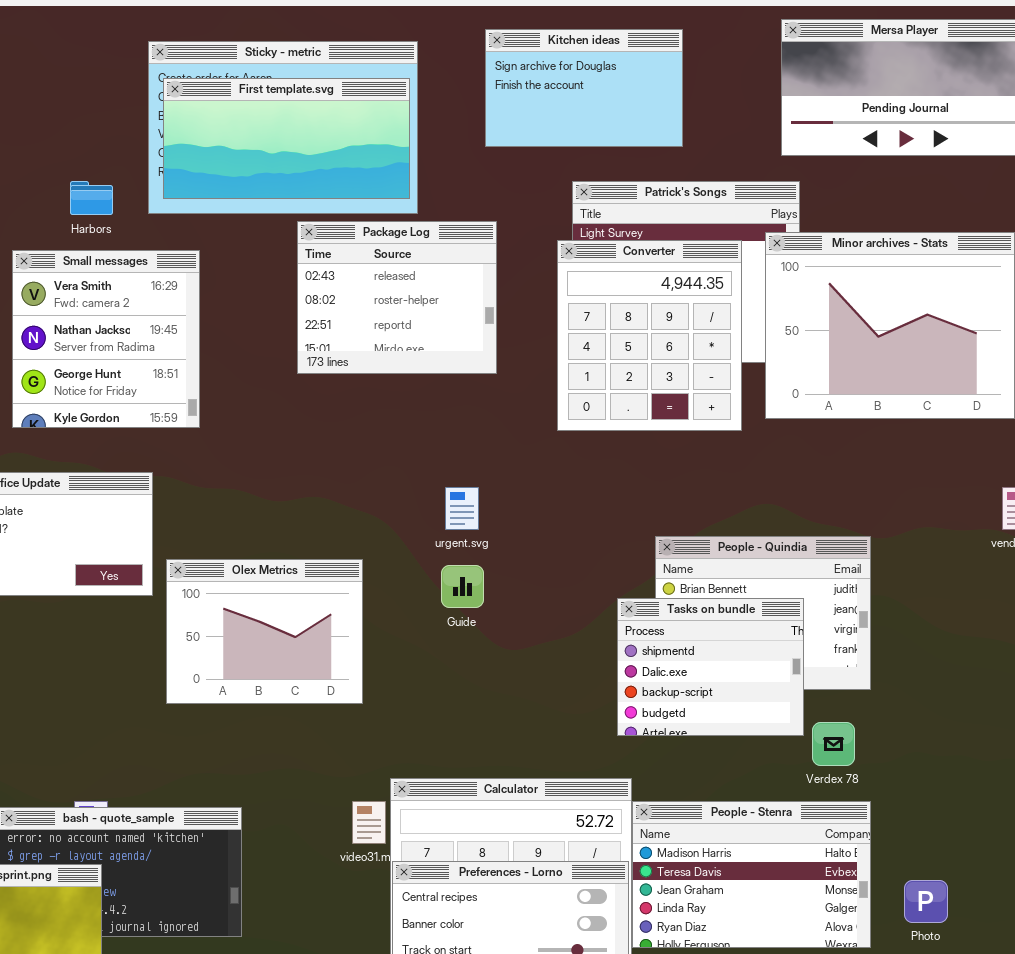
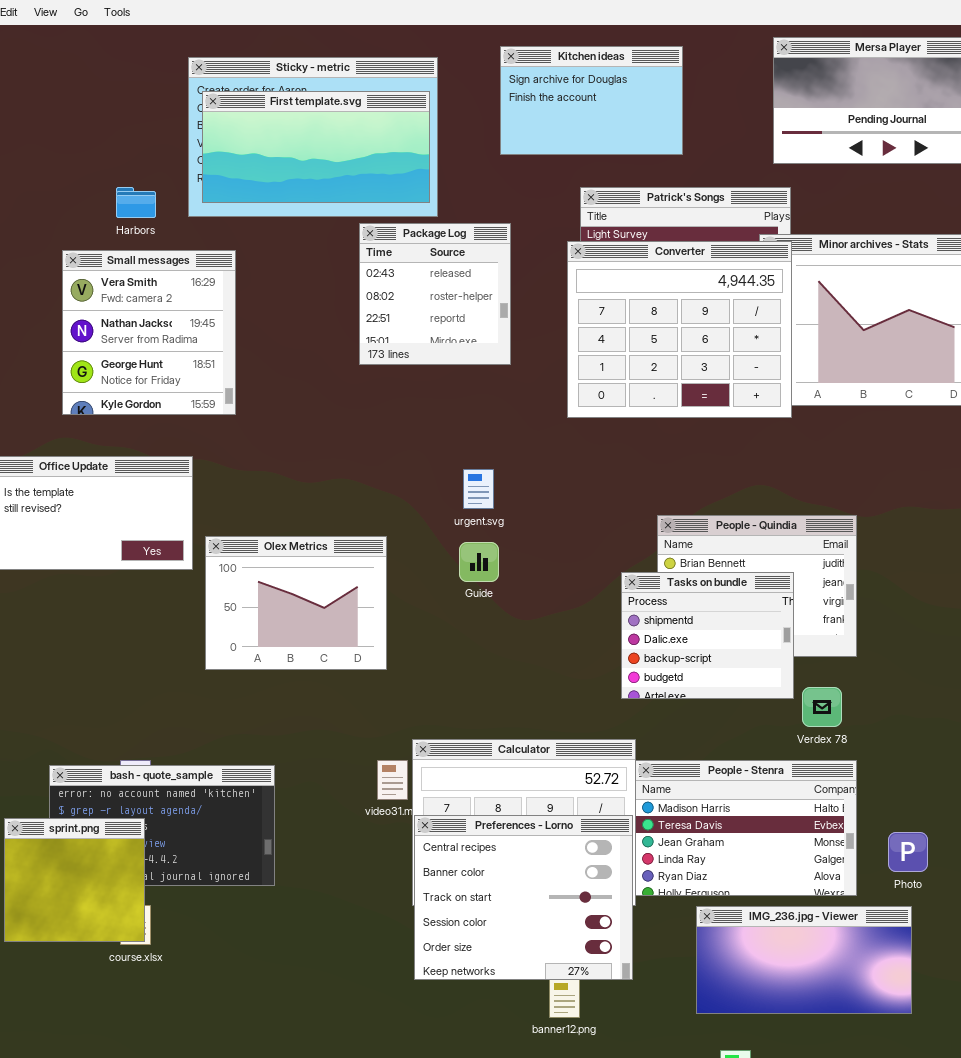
Package Log: [297,221,497,374] -> [359,223,511,365], resized
Converter: [557,240,742,431] -> [567,241,792,418], resized

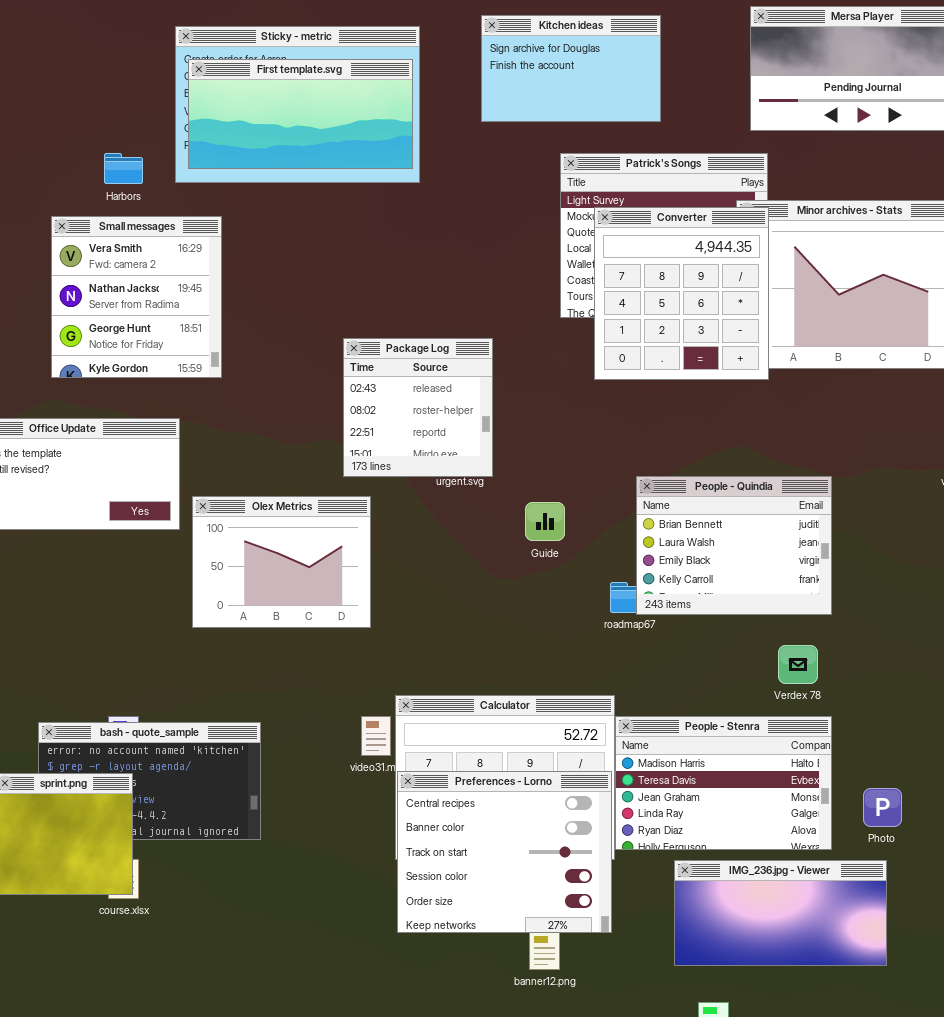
Package Log: [359,223,511,365] -> [343,338,493,477], moved
Converter: [567,241,792,418] -> [594,207,769,380], resized
Guide: [459,542,499,582] -> [525,502,565,541], moved
Tasks on bundle: [621,572,794,699] -> none, closed

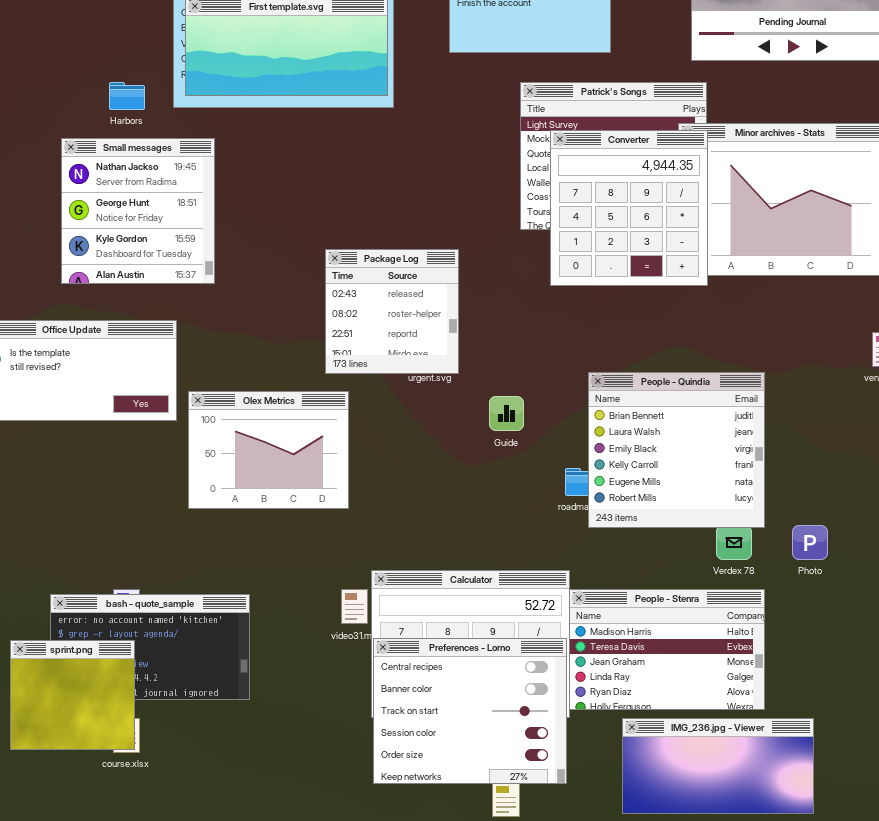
Small messages: [51,216,222,378] -> [61,138,215,284], scrolled down 1 row
People - Quindia: [636,476,832,615] -> [588,372,765,528], resized
Photo: [863,788,902,827] -> [792,525,828,560], moved

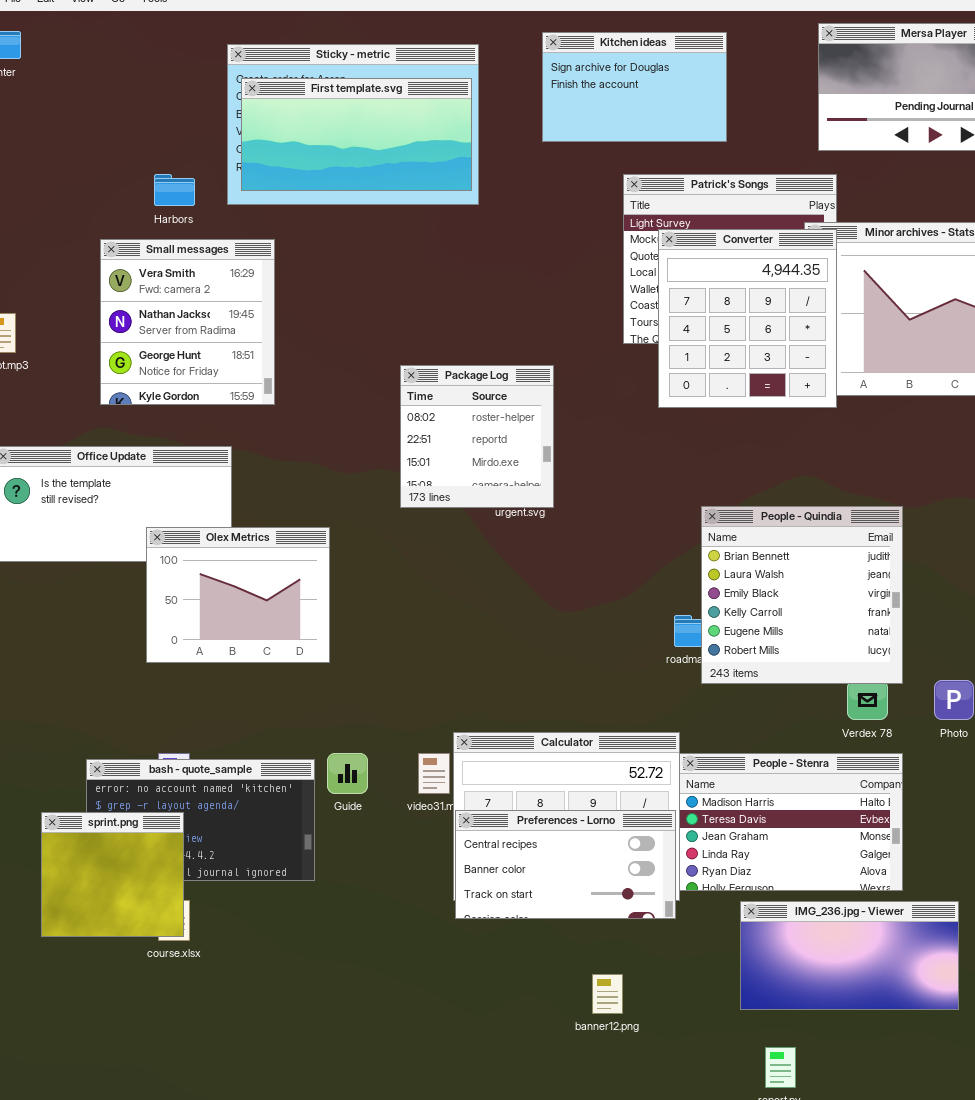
Small messages: [61,138,215,284] -> [100,239,275,405], scrolled up 1 row
Package Log: [325,249,459,374] -> [400,365,554,508], scrolled down 1 row
Olex Metrics: [188,391,349,509] -> [146,527,330,663], moved
Guide: [489,396,524,431] -> [327,753,368,794], moved
Preferences - Lorno: [373,638,567,784] -> [455,810,676,919], resized

